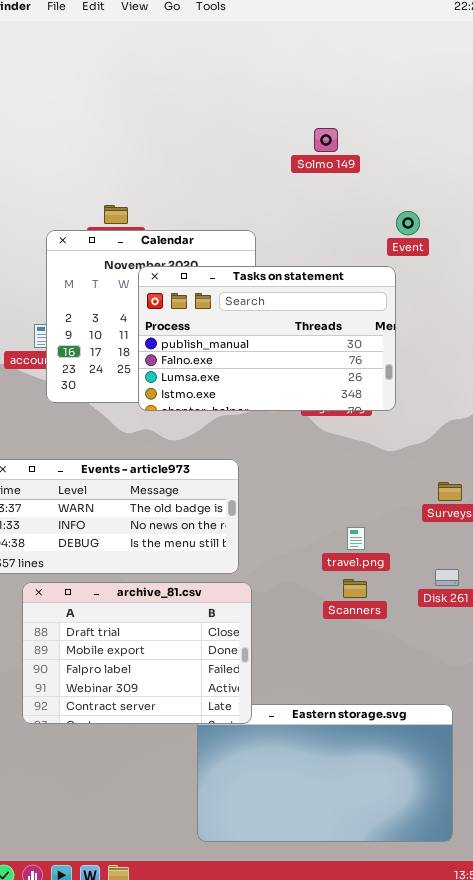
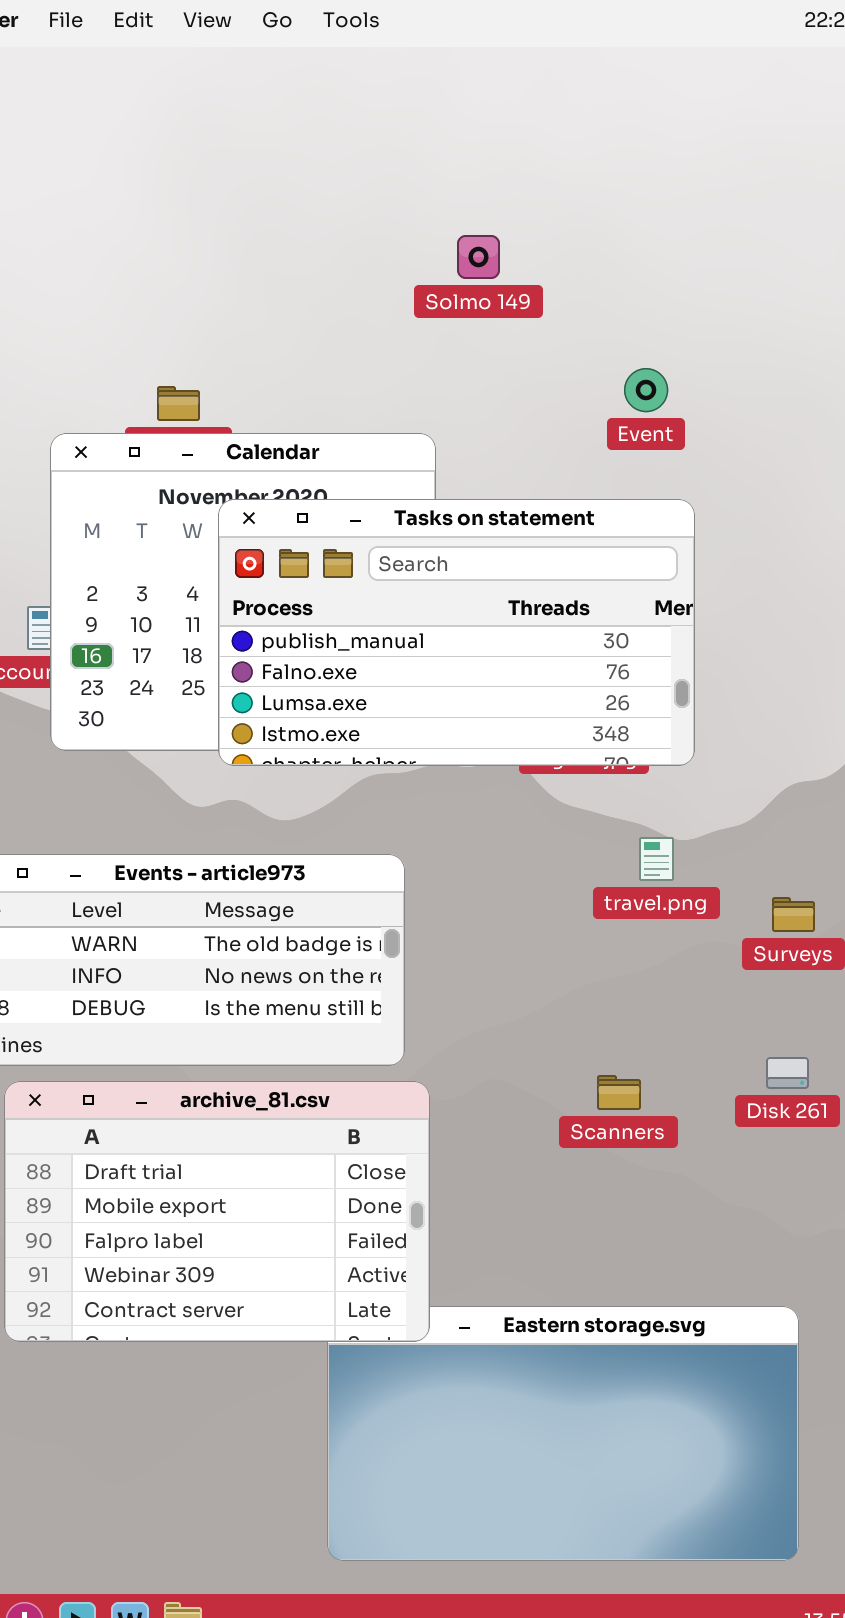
Solmo 149: [314,128,338,152] -> [457,235,500,279], moved
Event: [396,211,420,235] -> [624,368,668,412], moved
travel.png: [347,527,365,550] -> [639,837,674,881], moved

